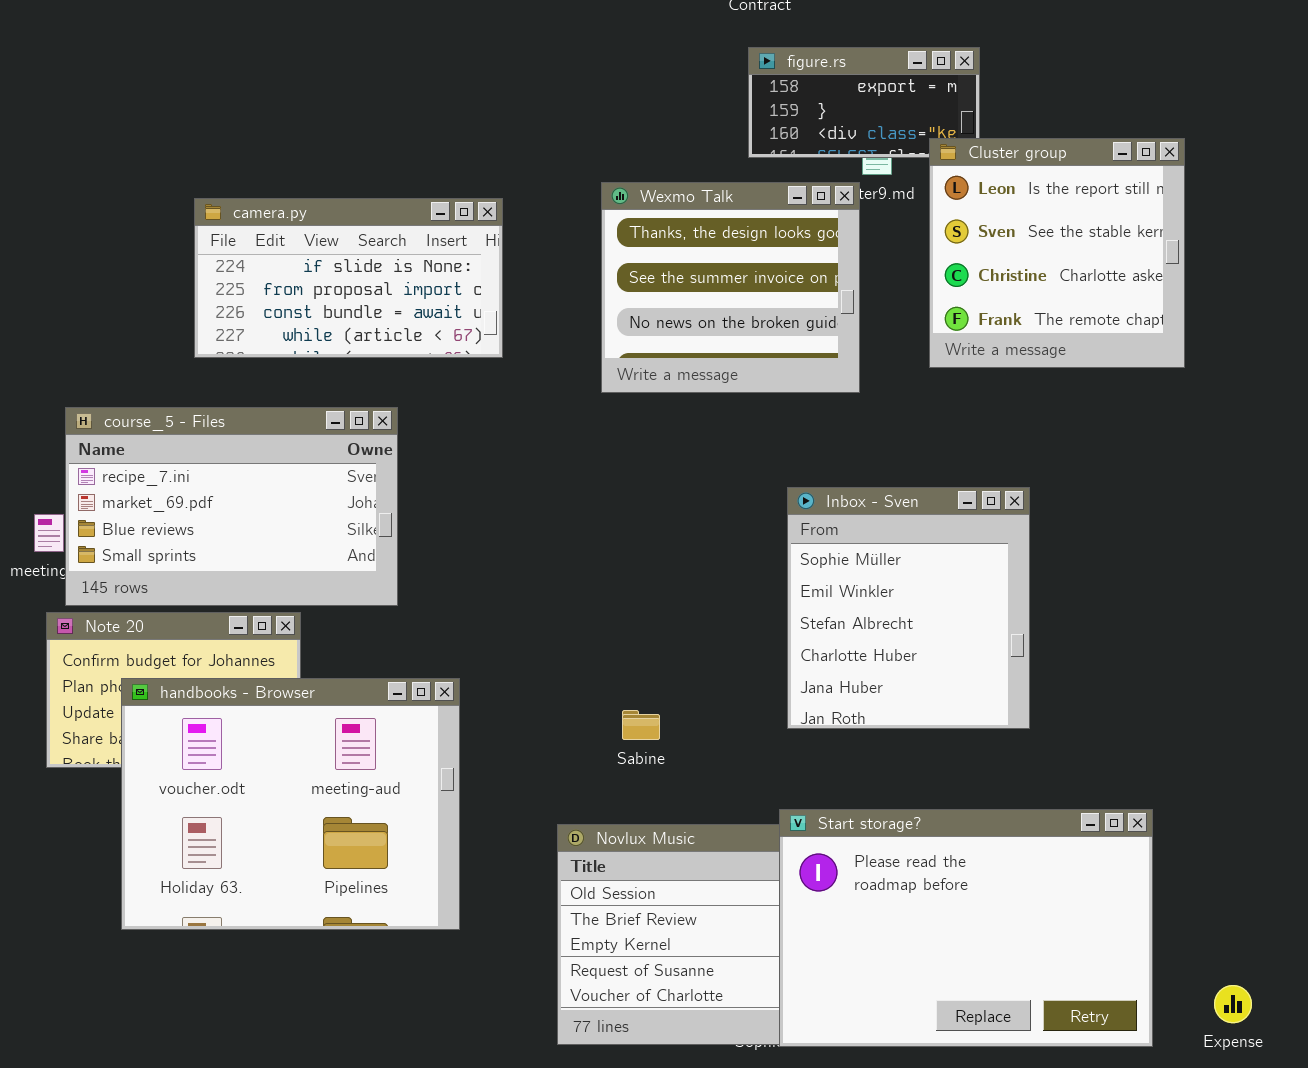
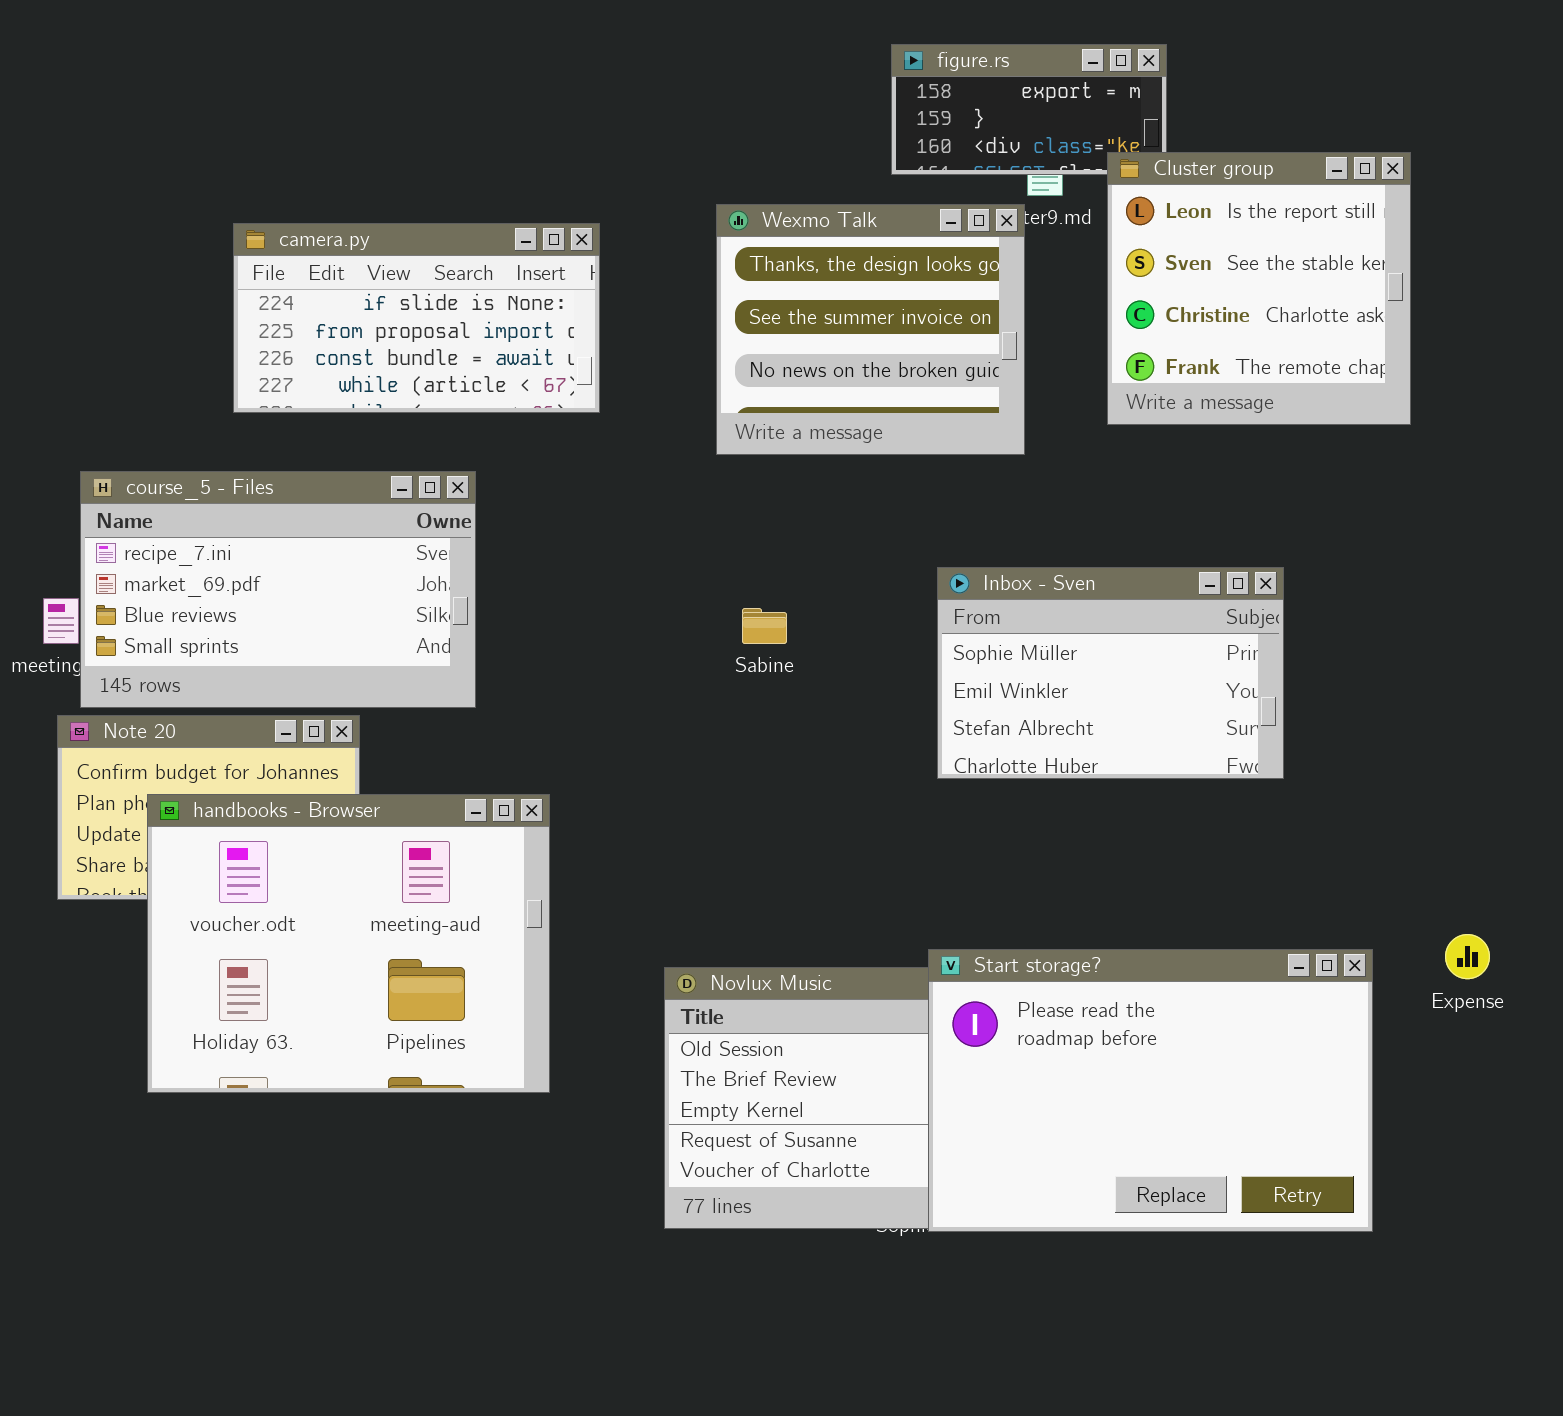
Inbox - Sven: [787,487,1030,729] -> [937,567,1284,779], resized
Sabine: [622,710,660,740] -> [742,608,787,644], moved
Expense: [1214,985,1252,1023] -> [1445,934,1490,979], moved

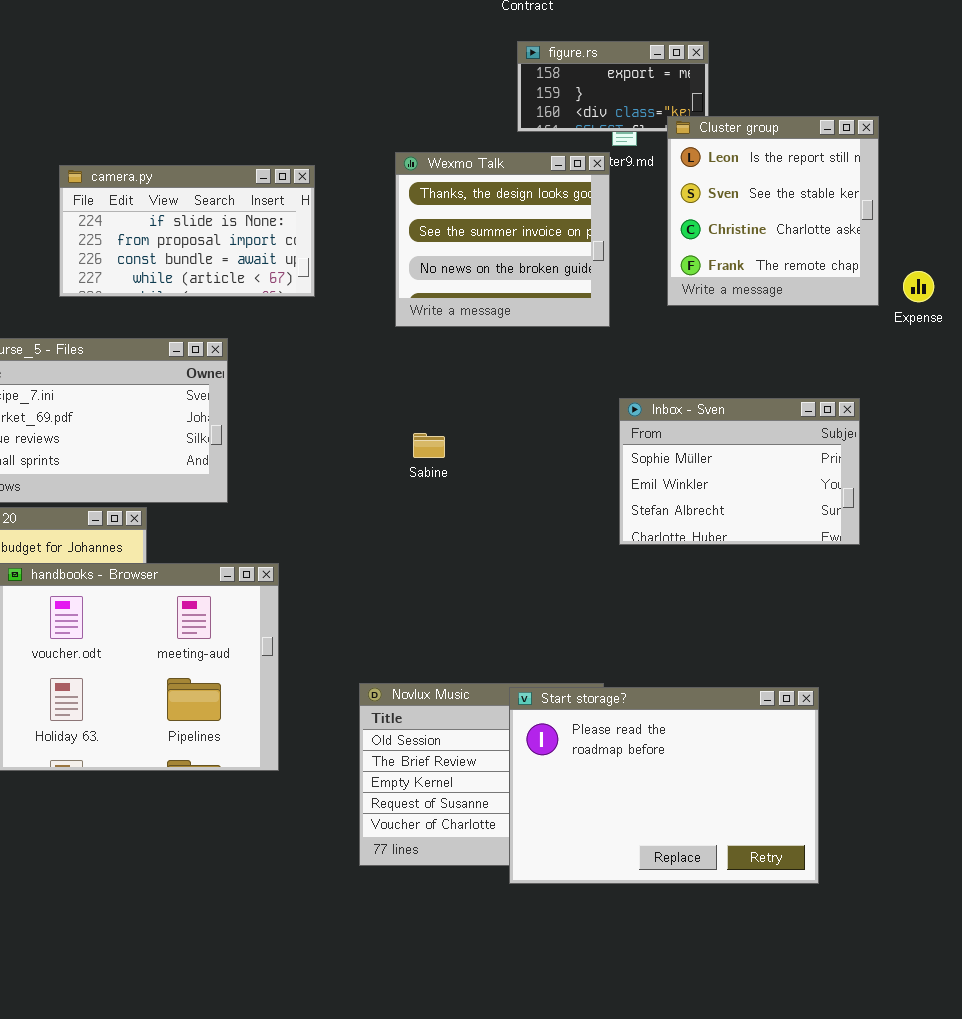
Inbox - Sven: [937,567,1284,779] -> [619,398,860,545], moved
Expense: [1445,934,1490,979] -> [903,271,934,302], moved
Start storage?: [928,949,1373,1232] -> [509,687,819,884], moved

